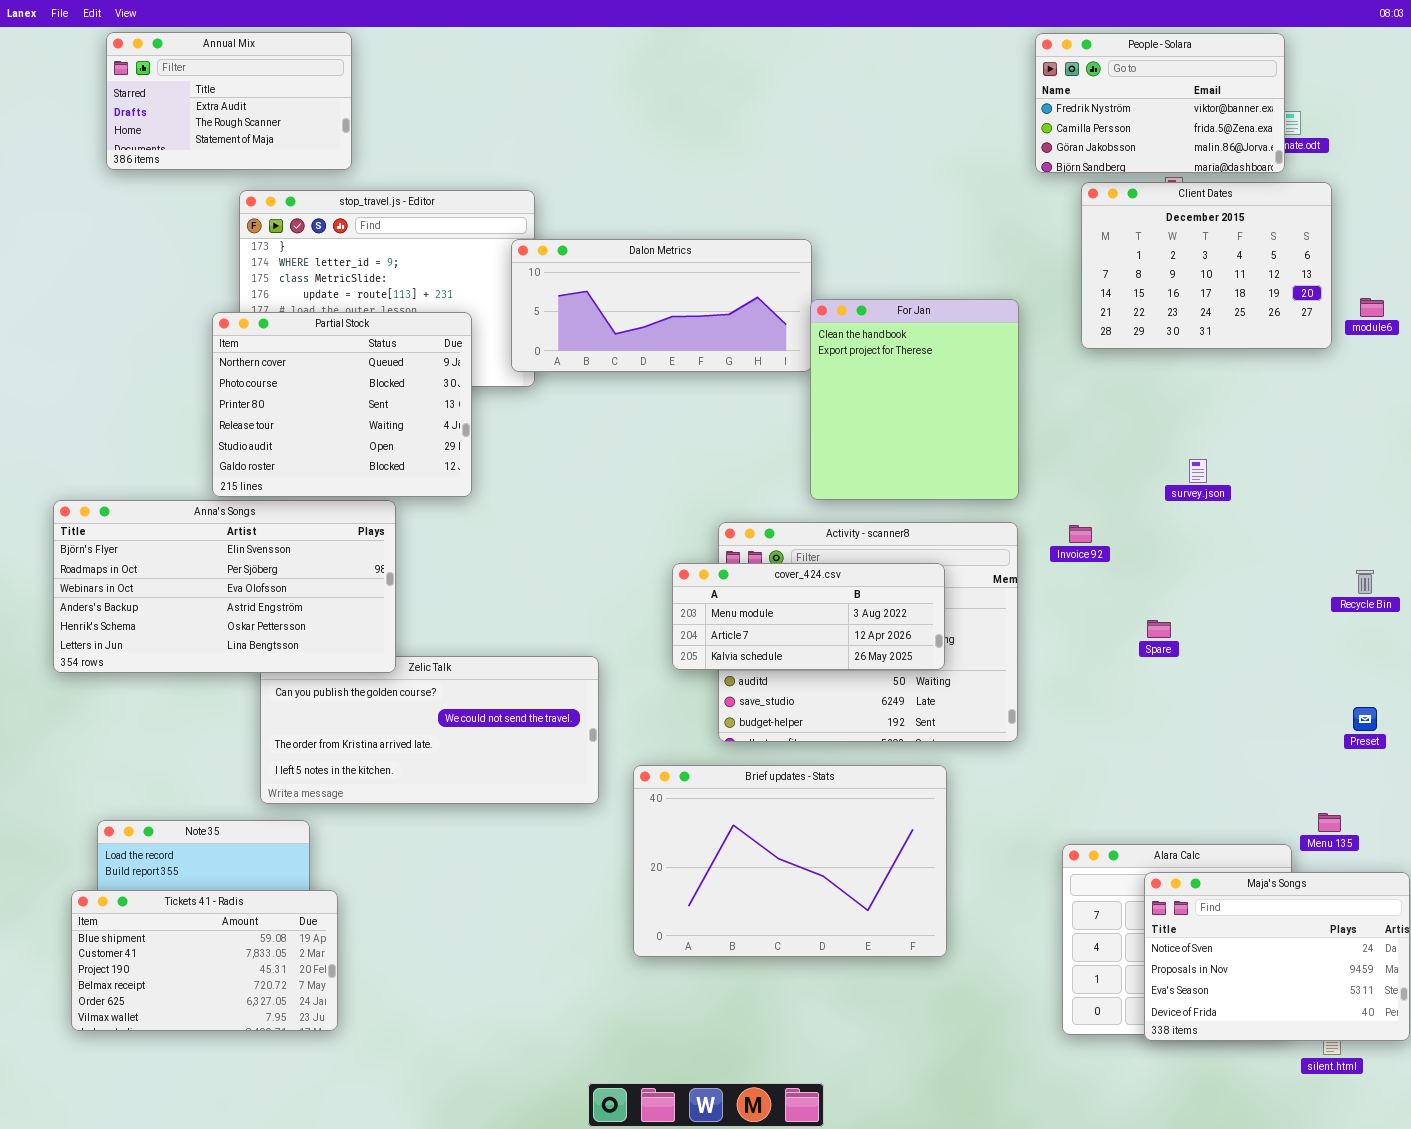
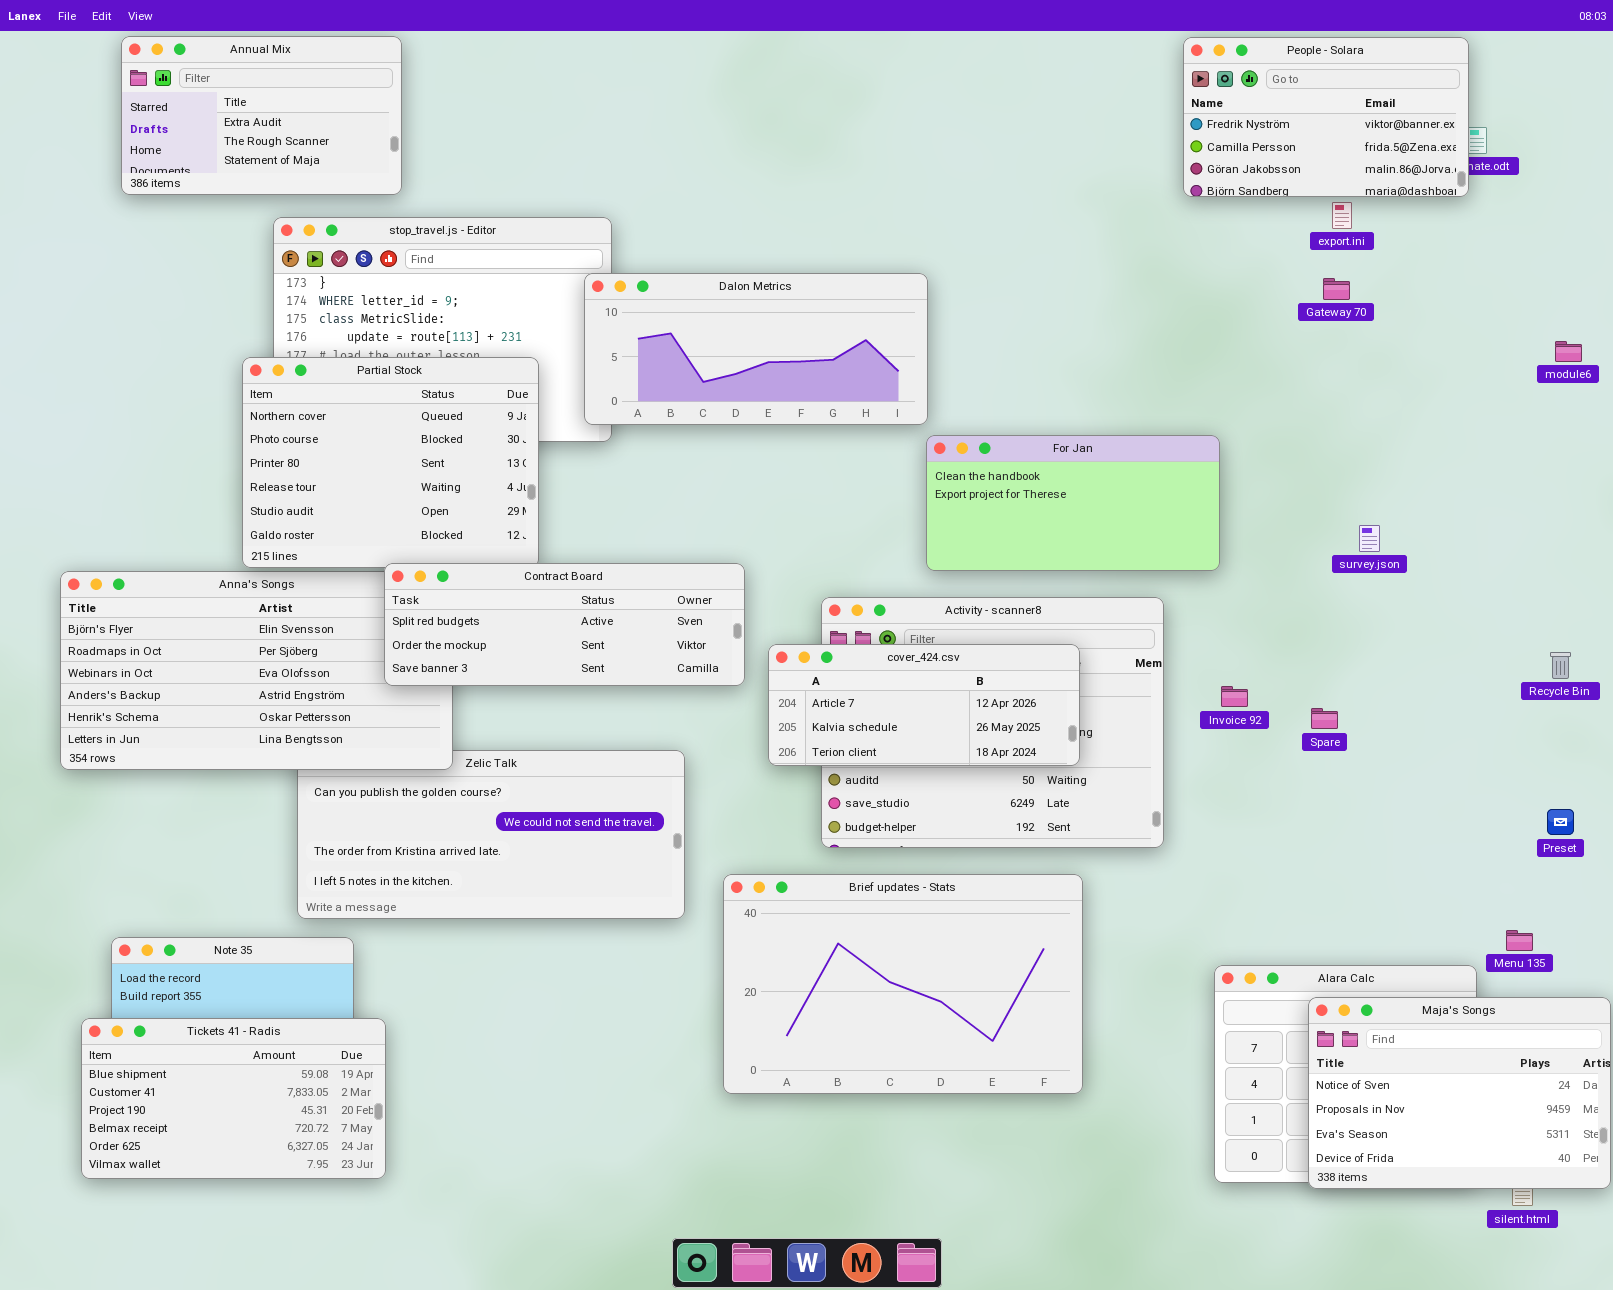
Client Dates: [1081,182,1332,349] -> none, closed
For Jan: [810,299,1019,500] -> [926,435,1220,571], resized
Contract Board: none -> [384,563,745,686], opened
Invoice 92: [1069,525,1092,543] -> [1221,686,1248,707], moved
cover_424.csv: [672,563,945,670] -> [768,644,1080,766], scrolled down 1 row

